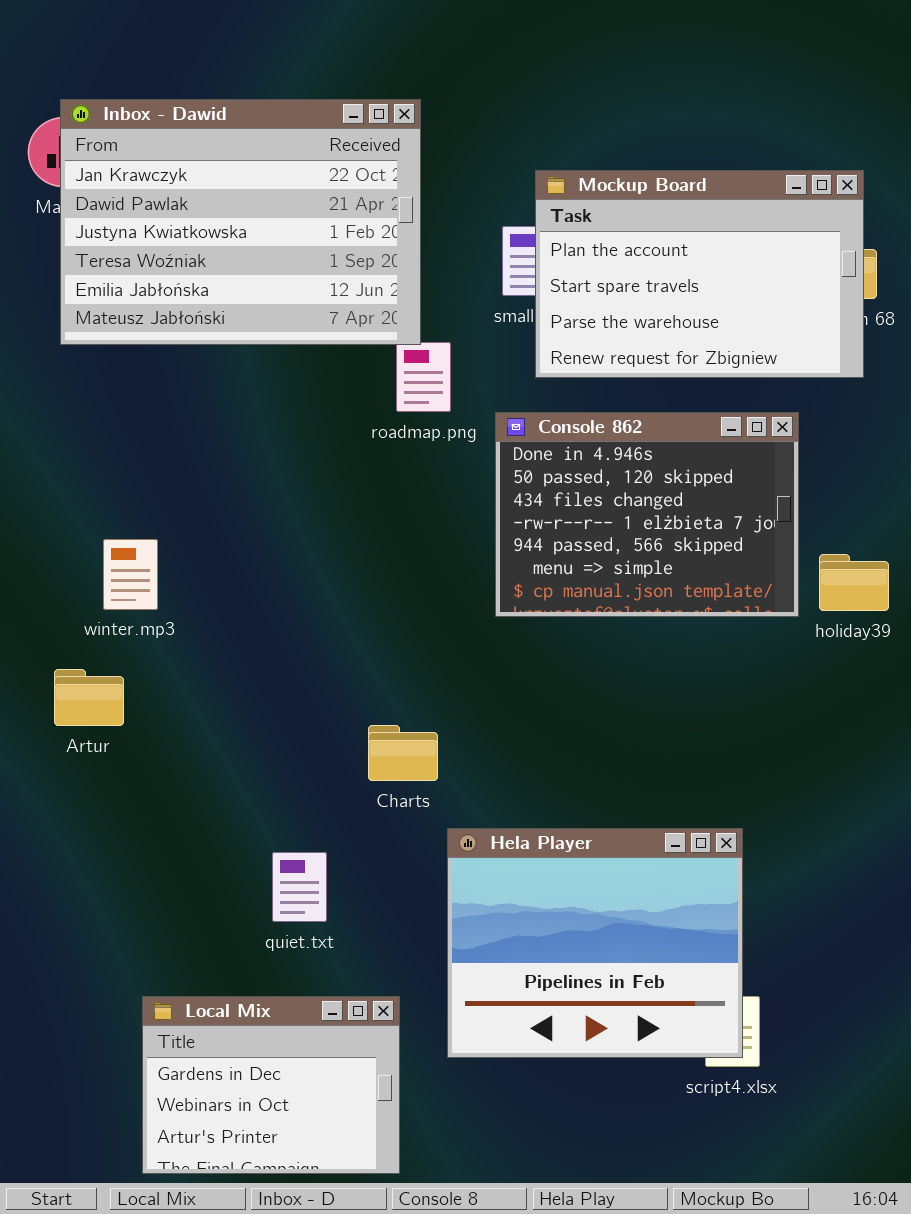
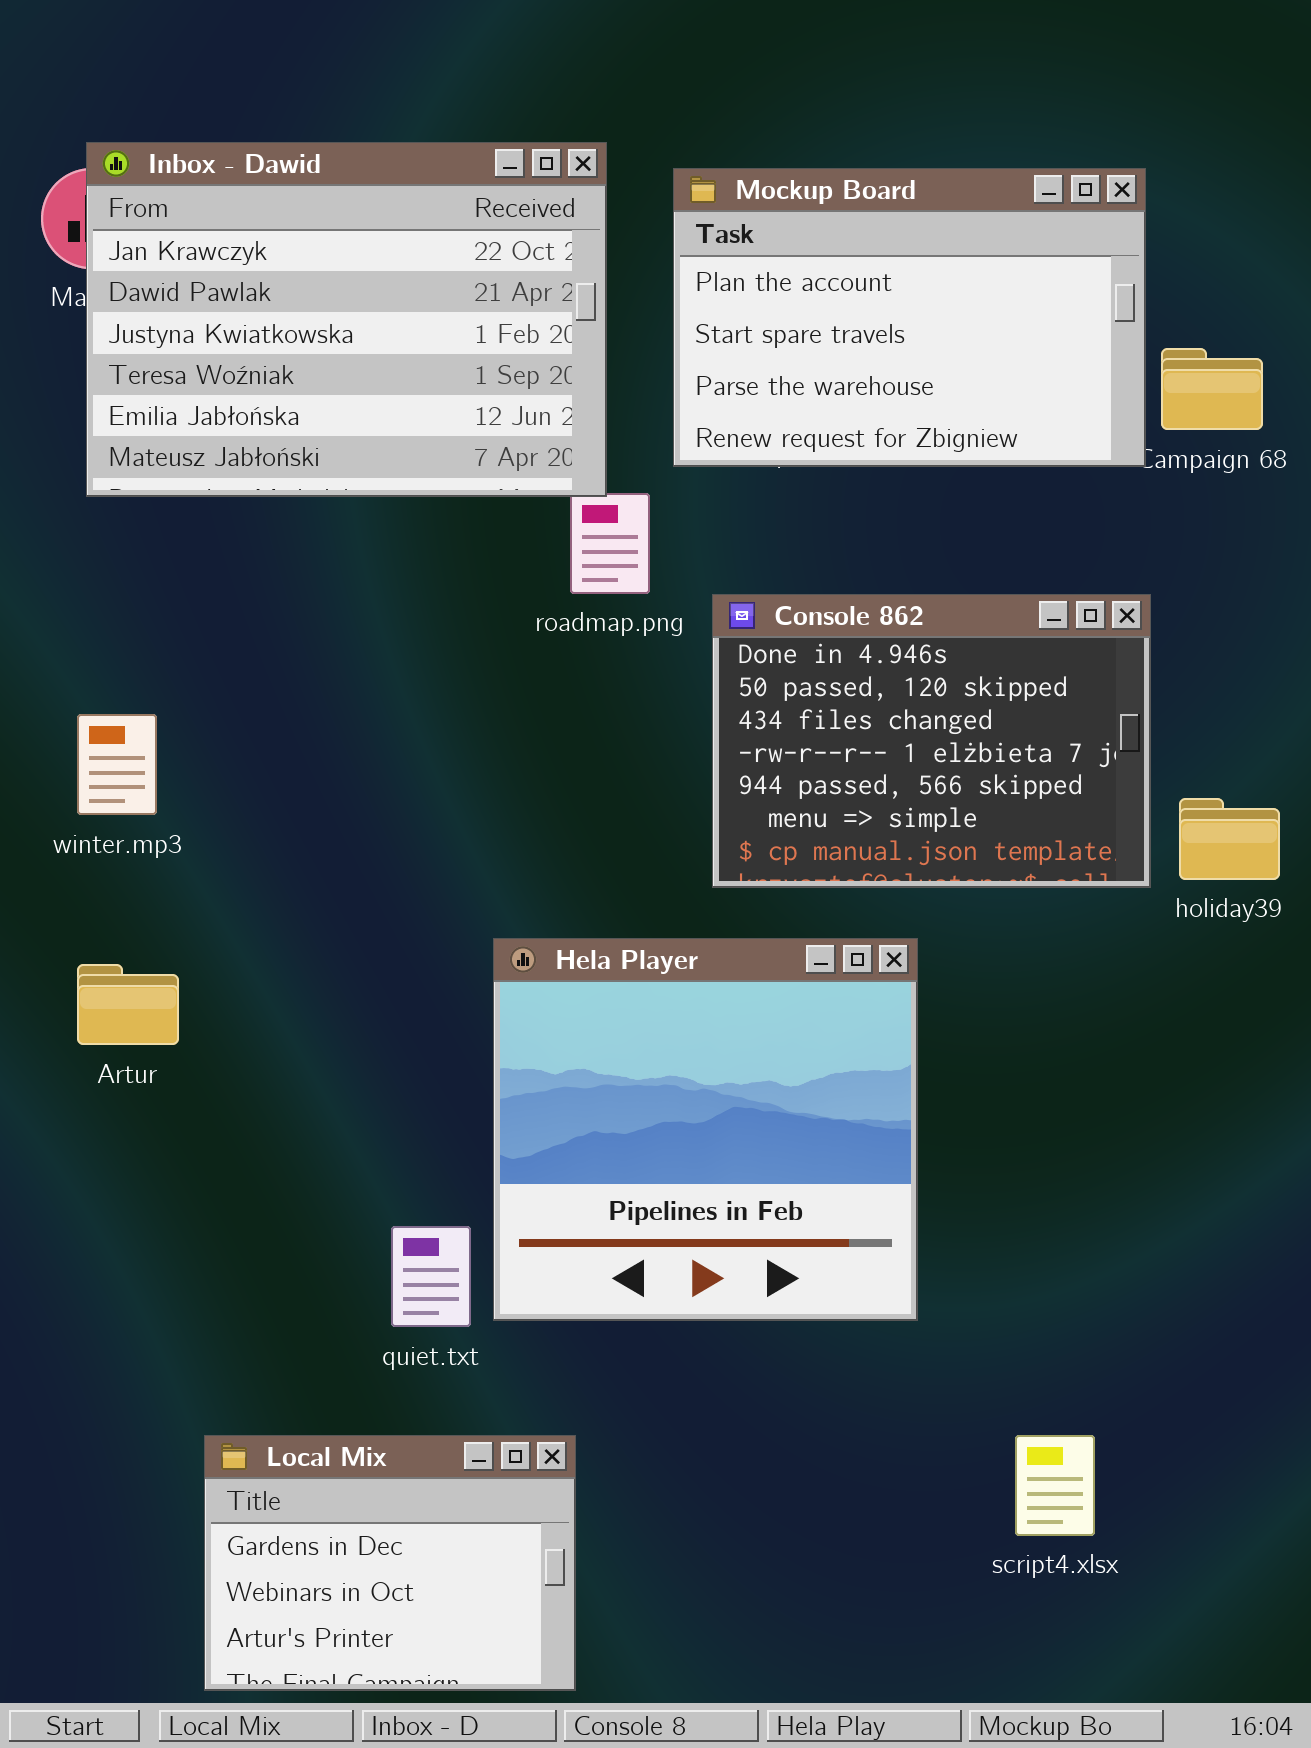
Mockup Board: [535,170,864,378] -> [673,168,1146,467], moved
winter.mp3: [103,539,158,610] -> [77,714,157,815], moved
Hela Player: [447,828,743,1058] -> [493,938,918,1321], moved, resized

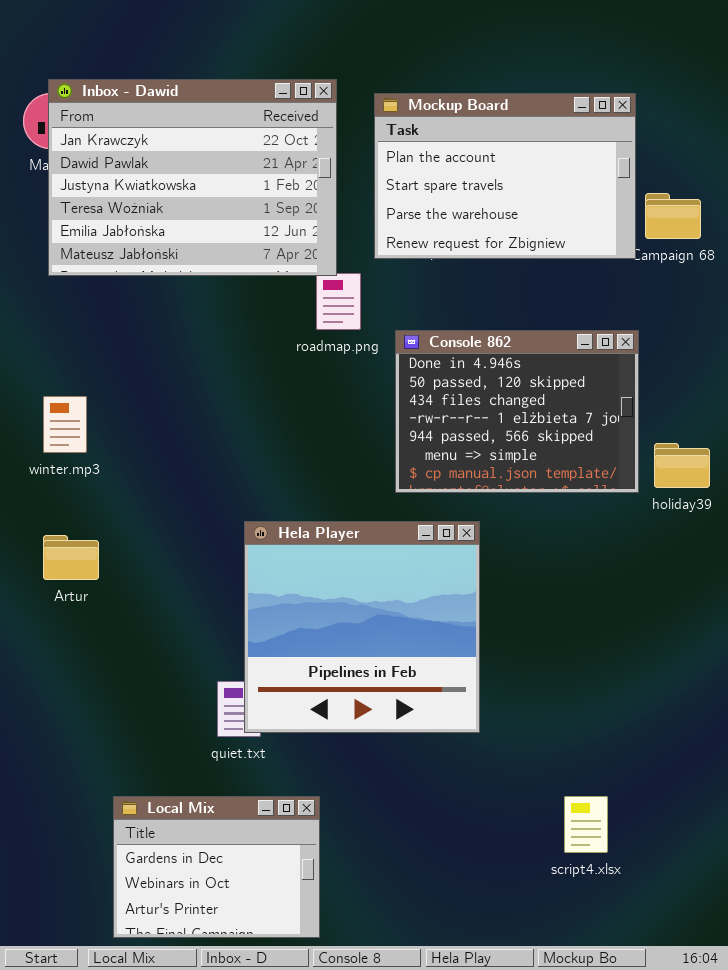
Hela Player: [493,938,918,1321] -> [244,521,480,733], moved

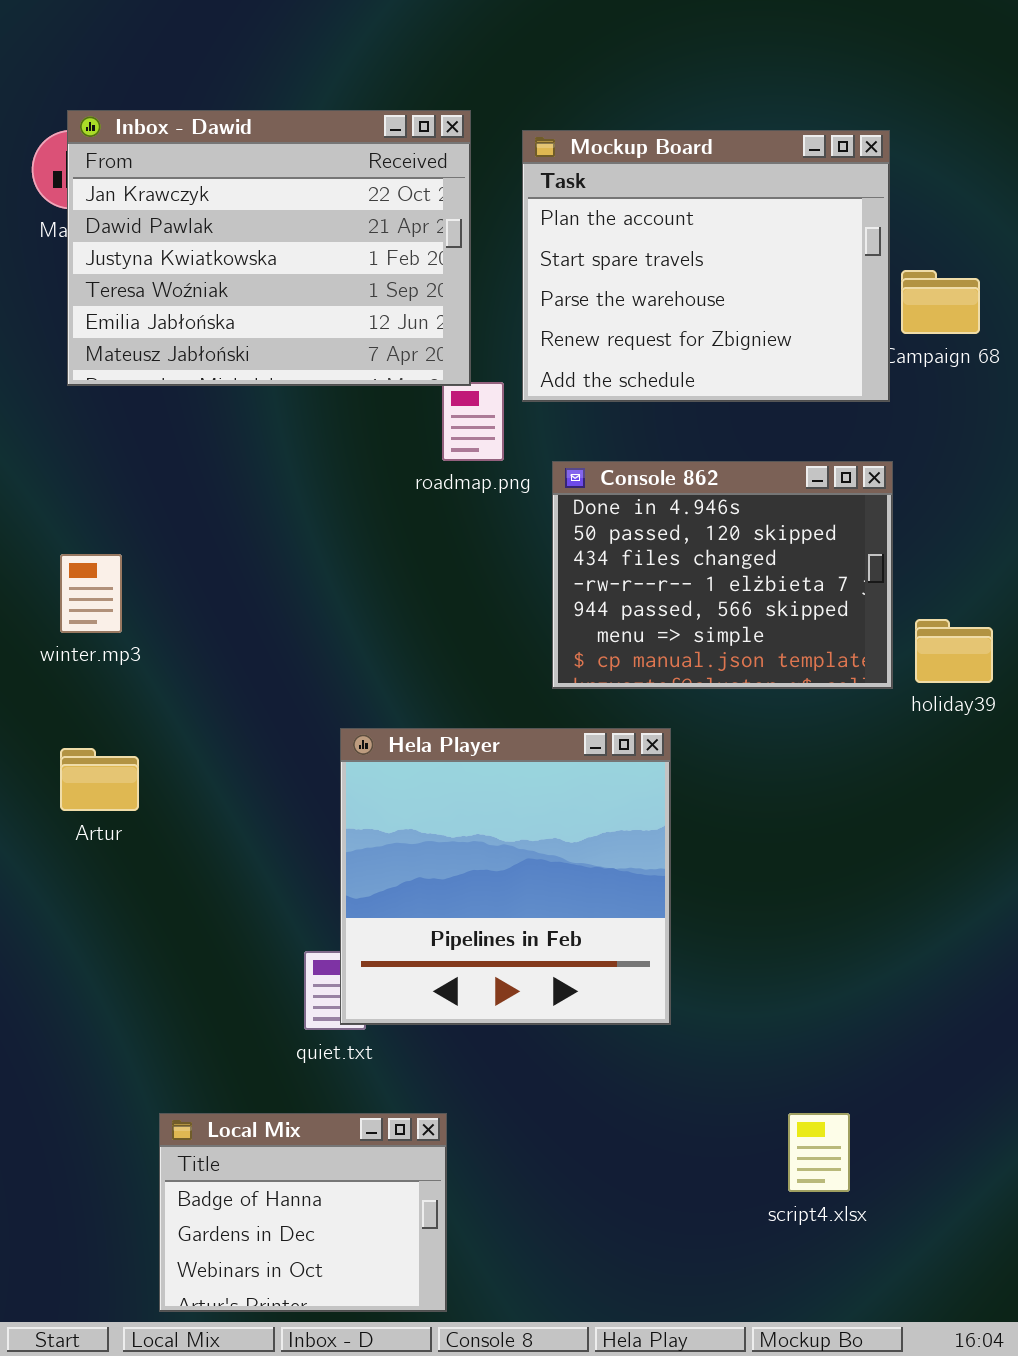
Mockup Board: [374,93,636,259] -> [522,130,890,402], resized
Local Mix: [113,796,320,938] -> [159,1113,447,1312], scrolled up 1 row

